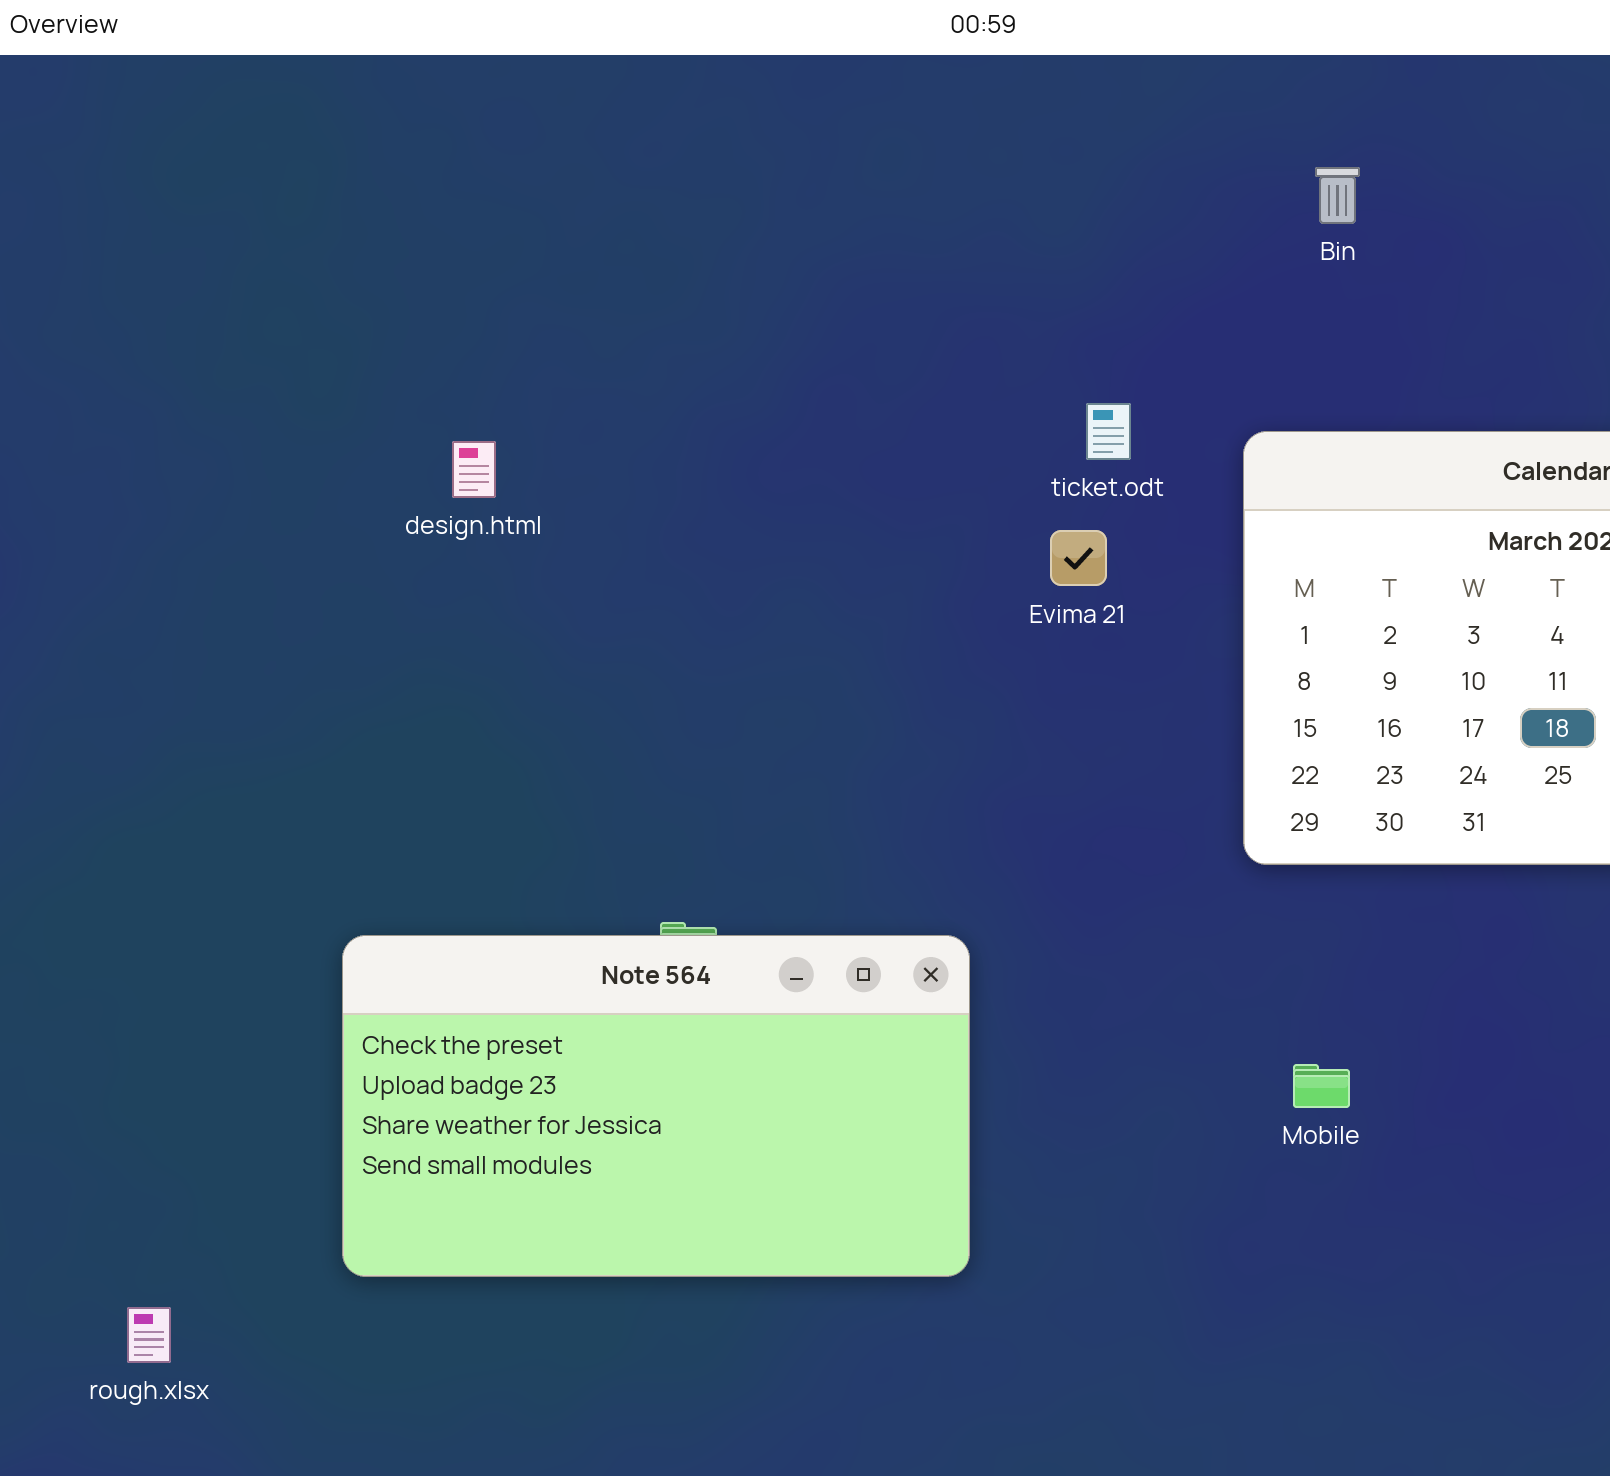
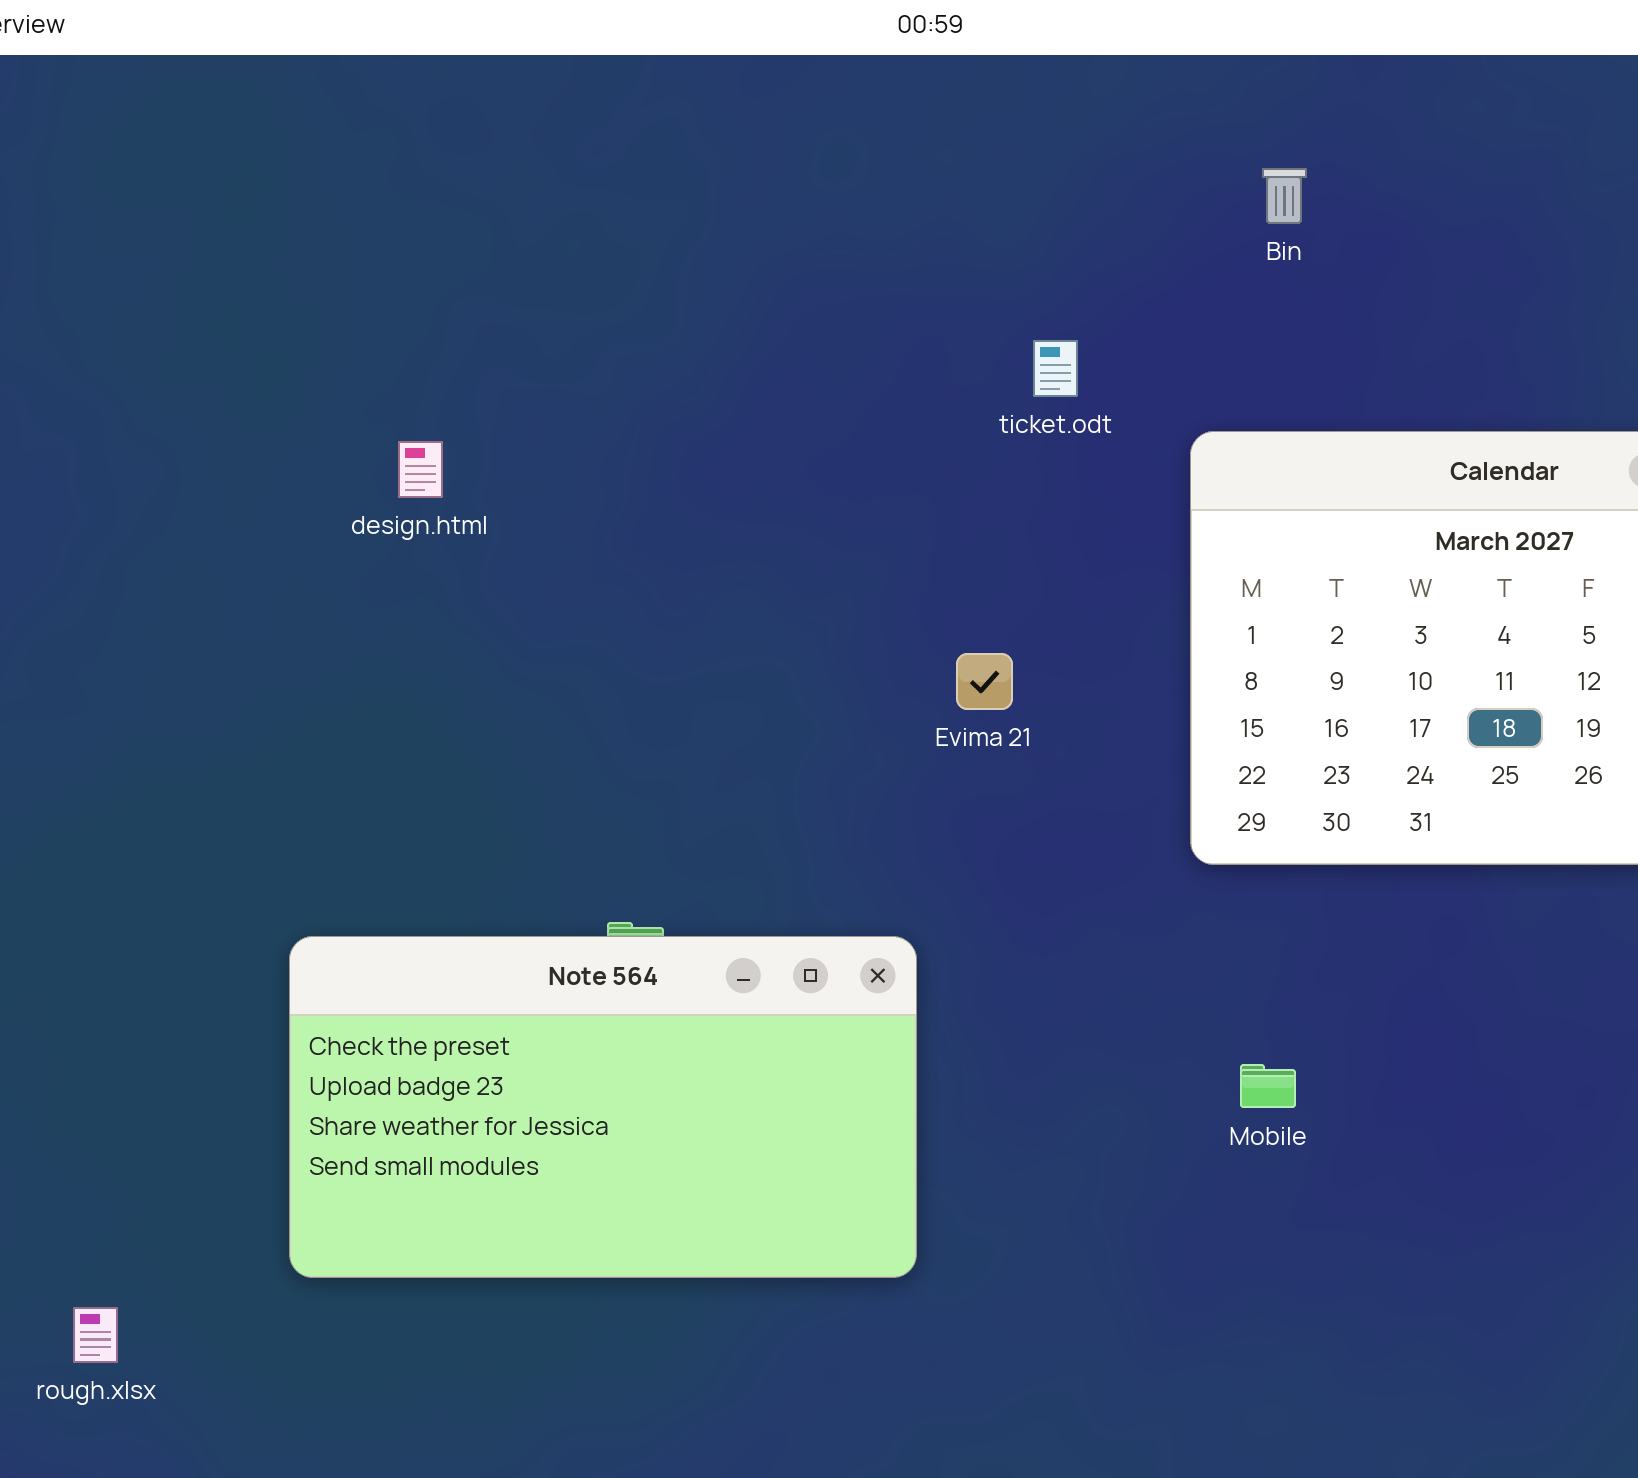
ticket.odt: [1086,403,1131,460] -> [1033,340,1078,397], moved
Evima 21: [1050,530,1107,586] -> [956,653,1013,710], moved

